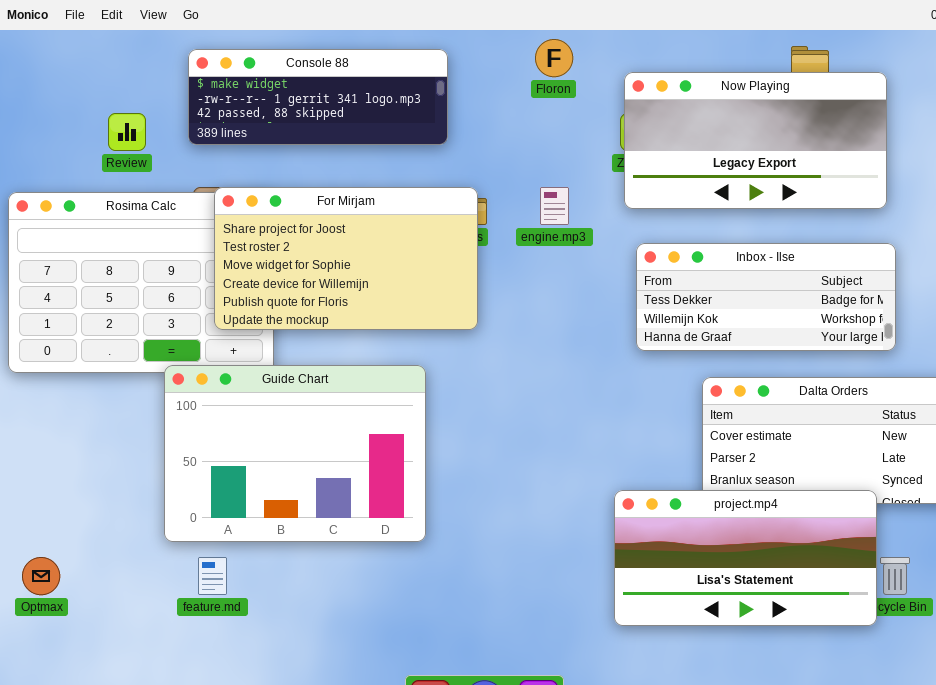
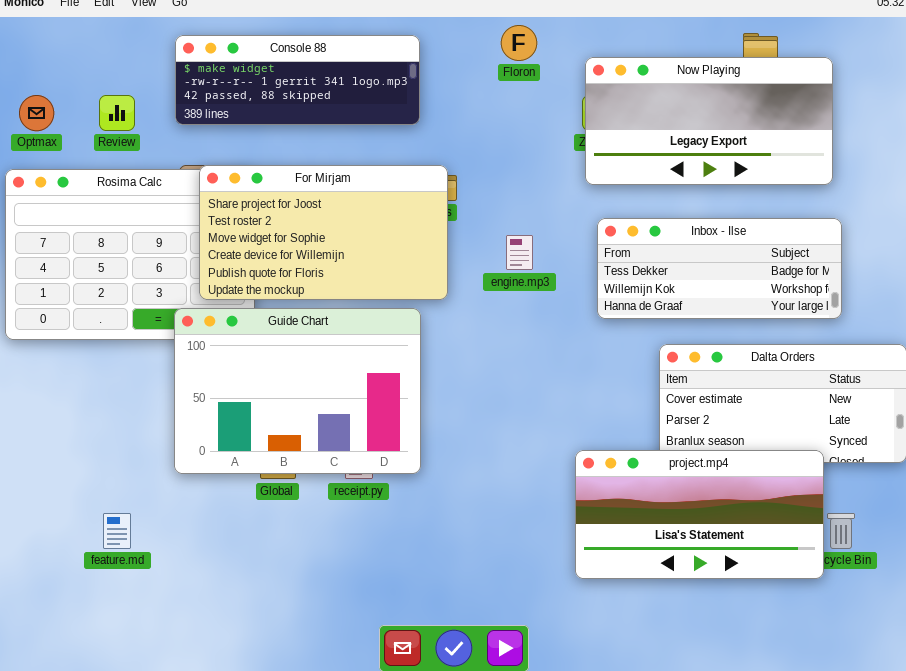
engine.mp3: [540,187,569,225] -> [506,235,533,270], moved
Guide Chart: [164,365,426,542] -> [174,308,421,474], moved
Optmax: [22,557,60,595] -> [19,95,54,131], moved
feature.md: [198,557,227,595] -> [103,513,131,549], moved

